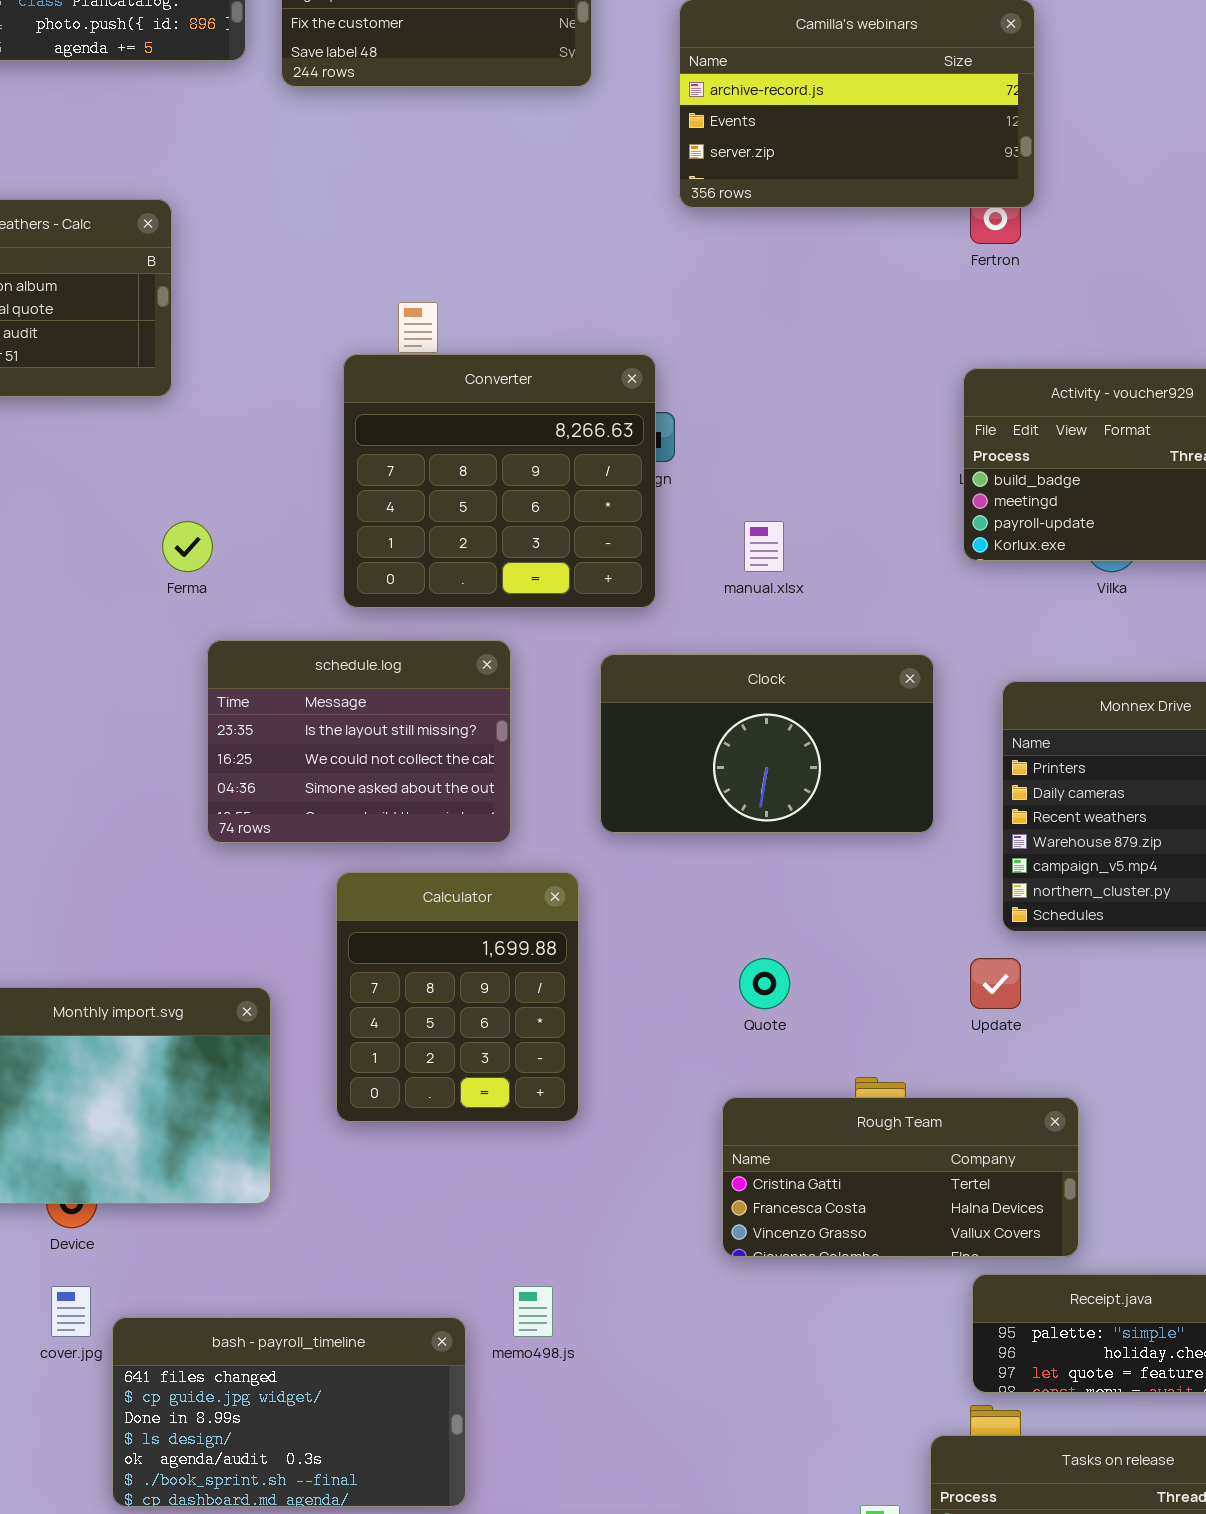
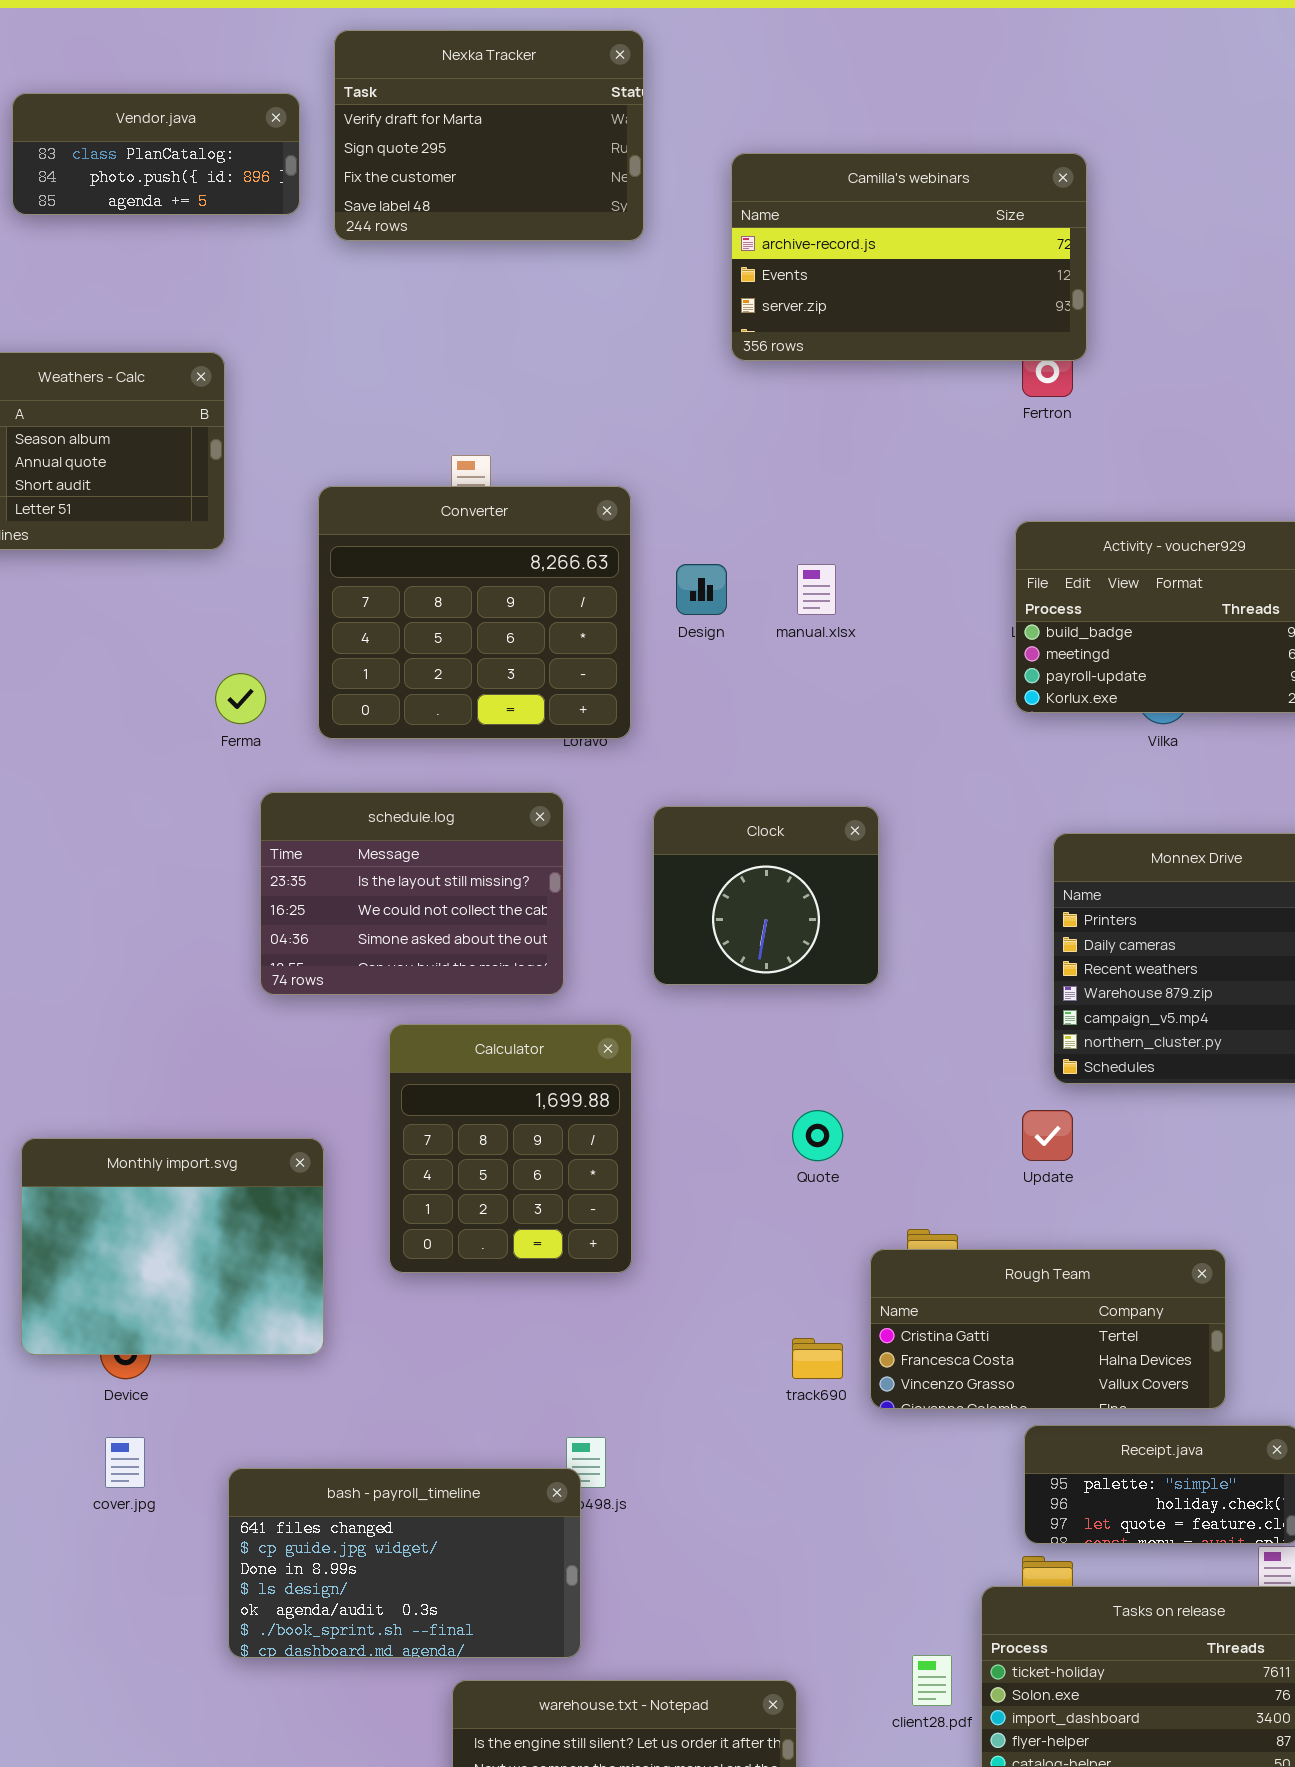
Converter: [343,354,656,608] -> [318,486,631,739], moved
manual.xlsx: [744,521,784,572] -> [797,564,836,615], moved
Clock: [600,654,934,833] -> [653,806,879,985], resized
Rough Team: [722,1097,1079,1257] -> [870,1249,1226,1409], moved
bash - payroll_timeline: [112,1317,466,1507] -> [228,1468,581,1658], moved

